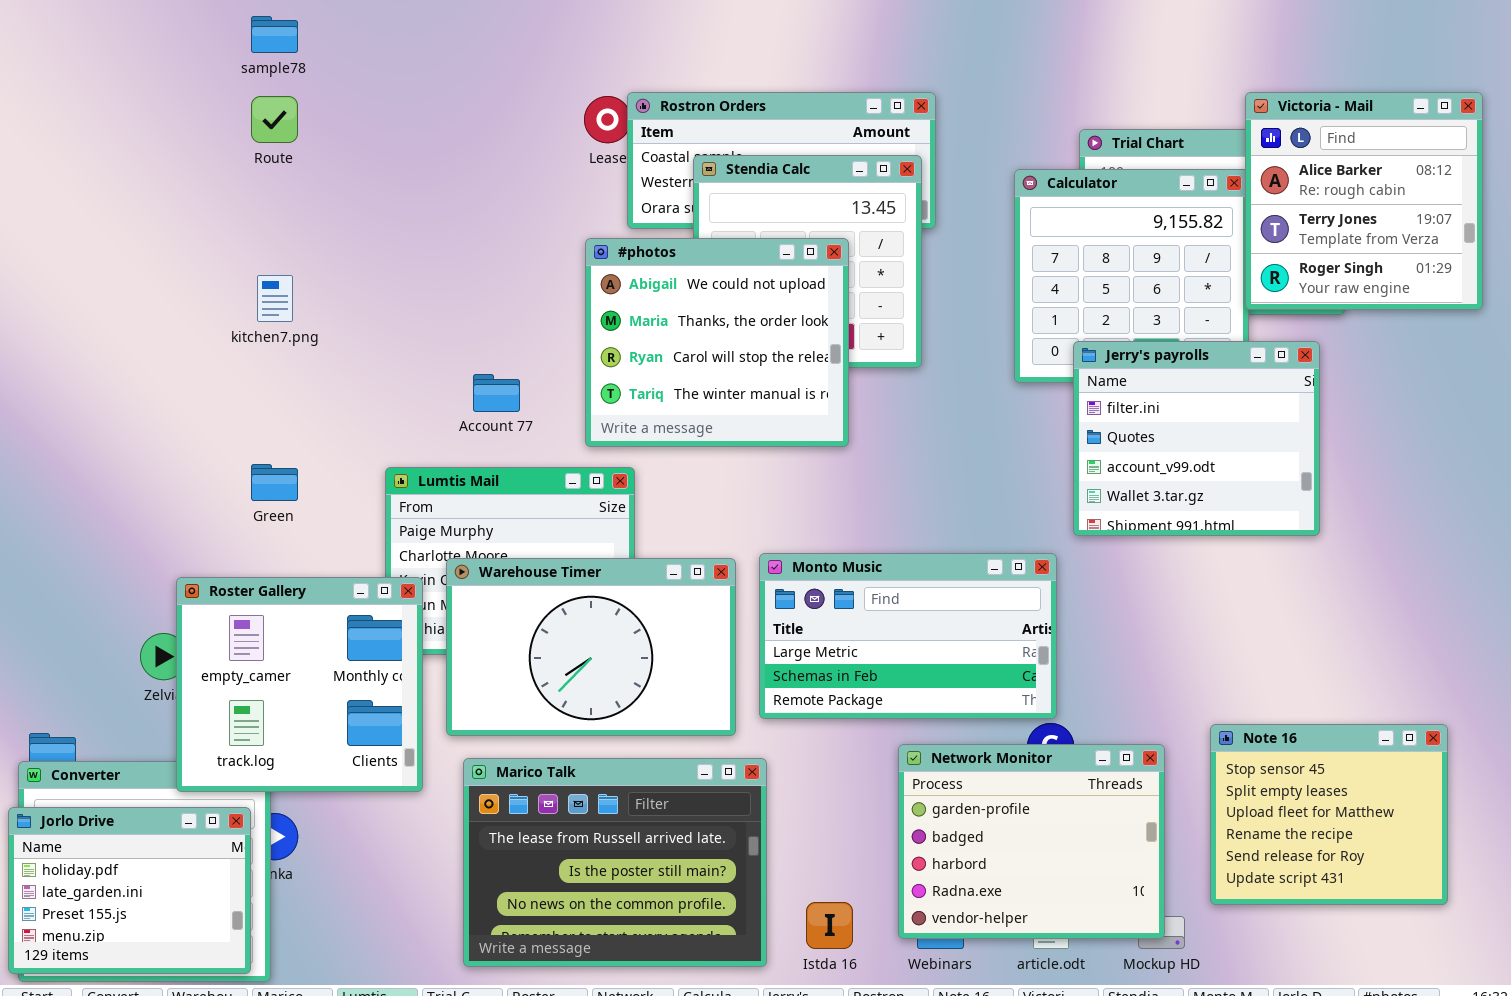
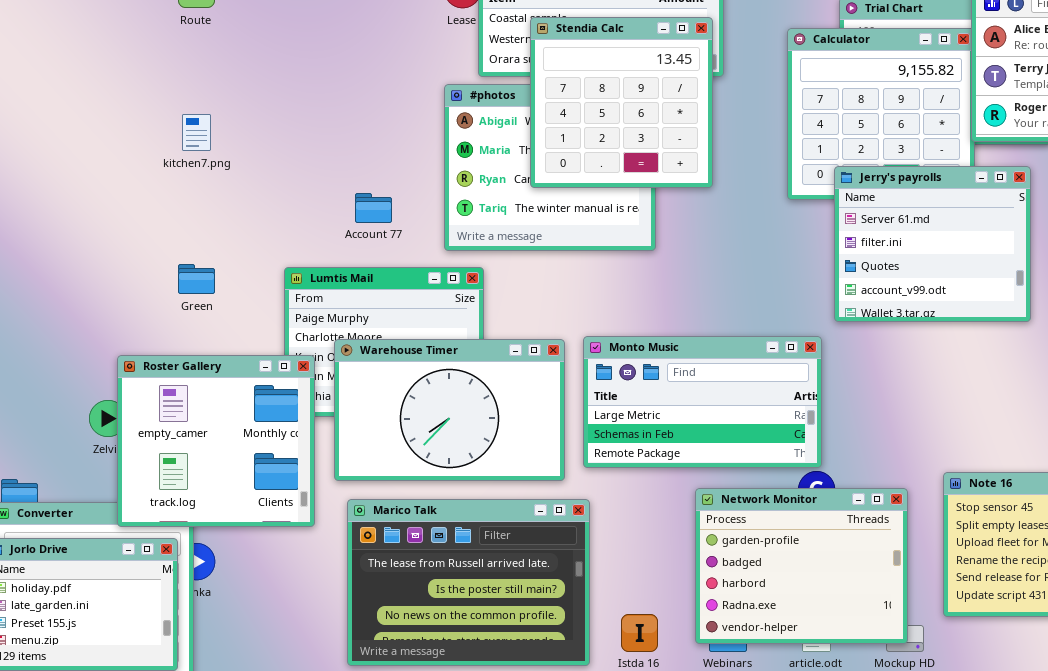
Stendia Calc: [693,155,922,368] -> [530,17,713,188], raised
Jerry's payrolls: [1073,341,1320,536] -> [834,166,1031,322], scrolled up 1 row

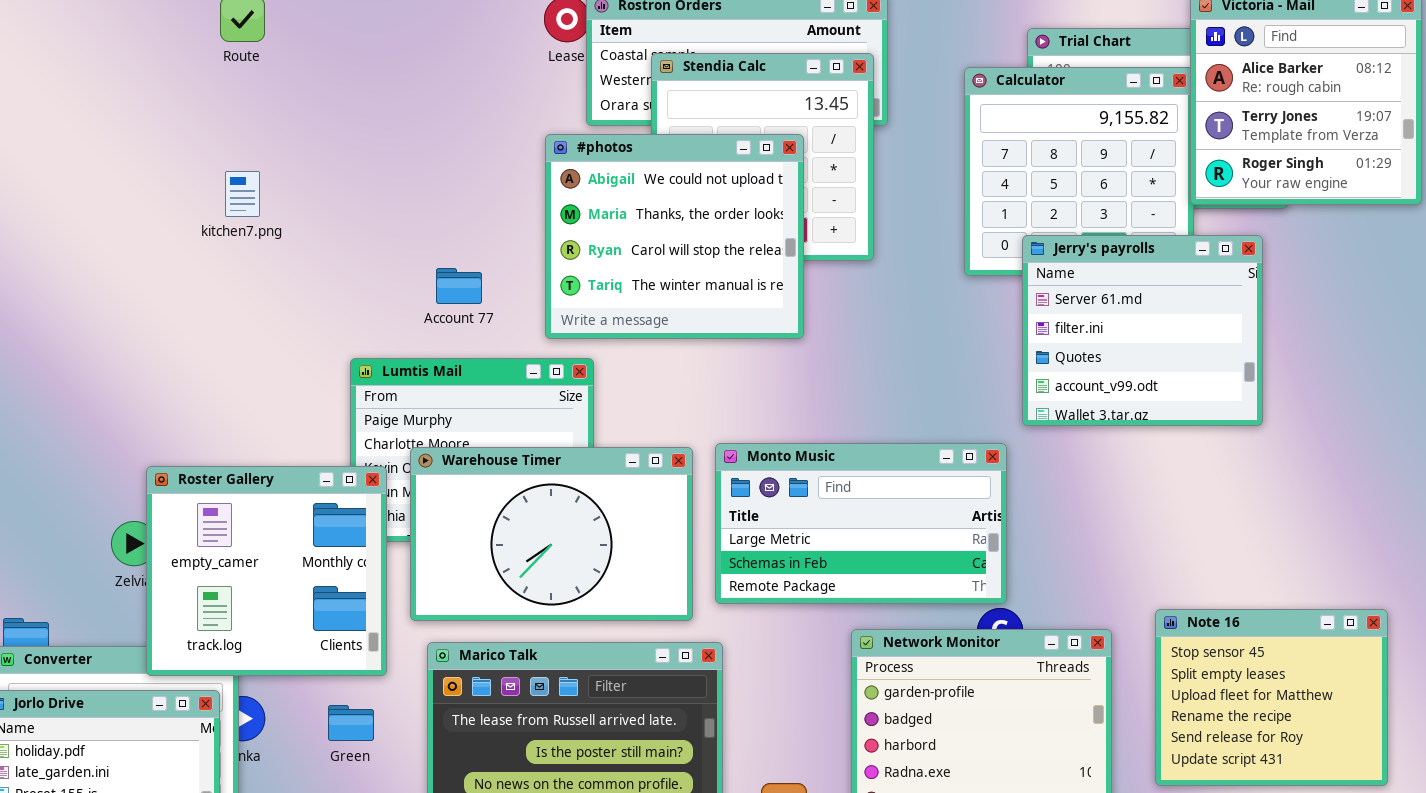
#photos: [444,84,656,251] -> [545,134,804,339], raised
Green: [178,264,215,294] -> [328,705,374,741], moved

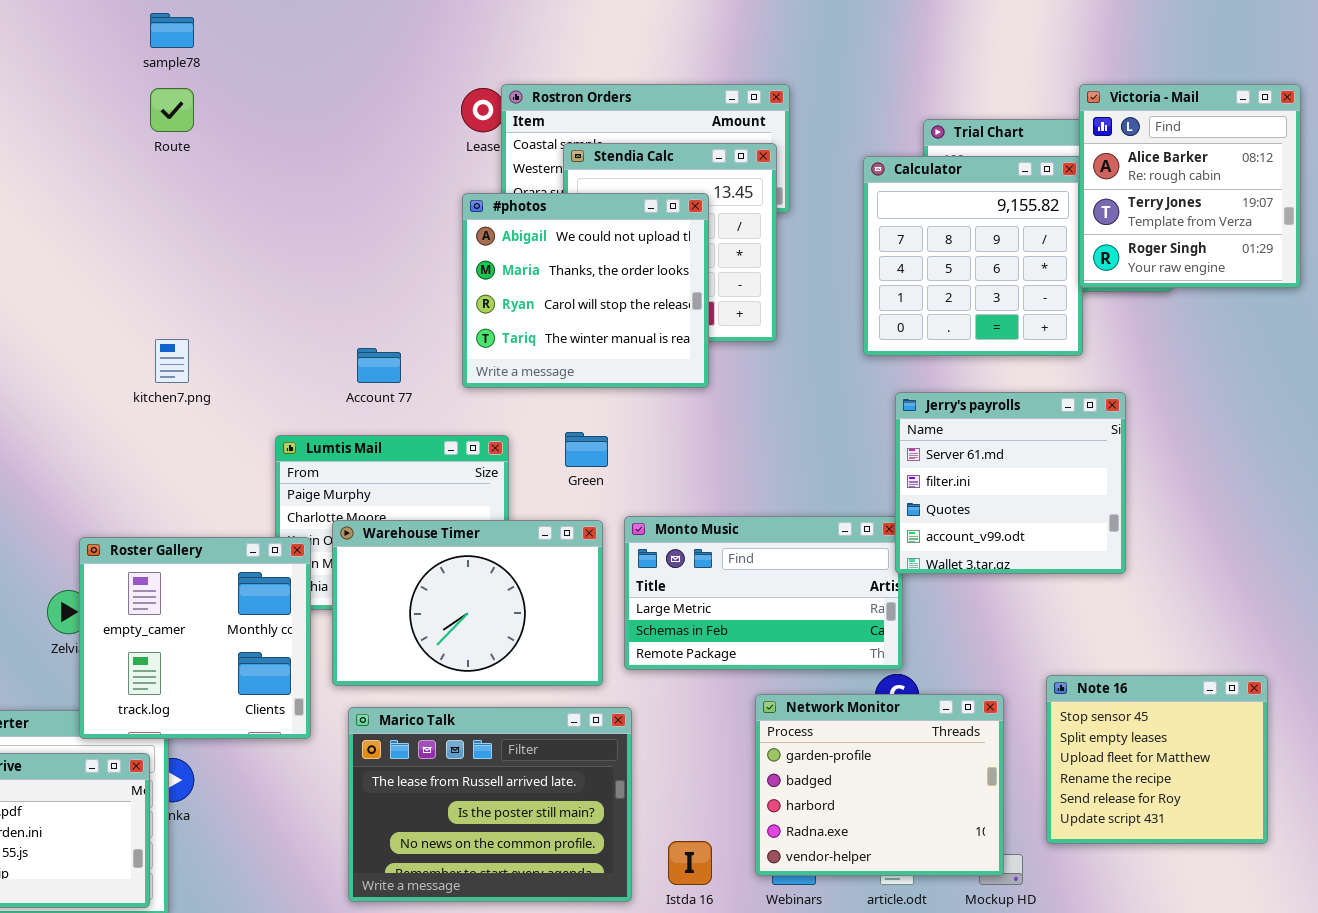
#photos: [545,134,804,339] -> [462,193,709,388], moved
kitchen7.png: [225,171,260,217] -> [155,339,189,383], moved
Jerry's payrolls: [1022,235,1263,426] -> [895,392,1126,574], moved
Green: [328,705,374,741] -> [565,432,608,467], moved

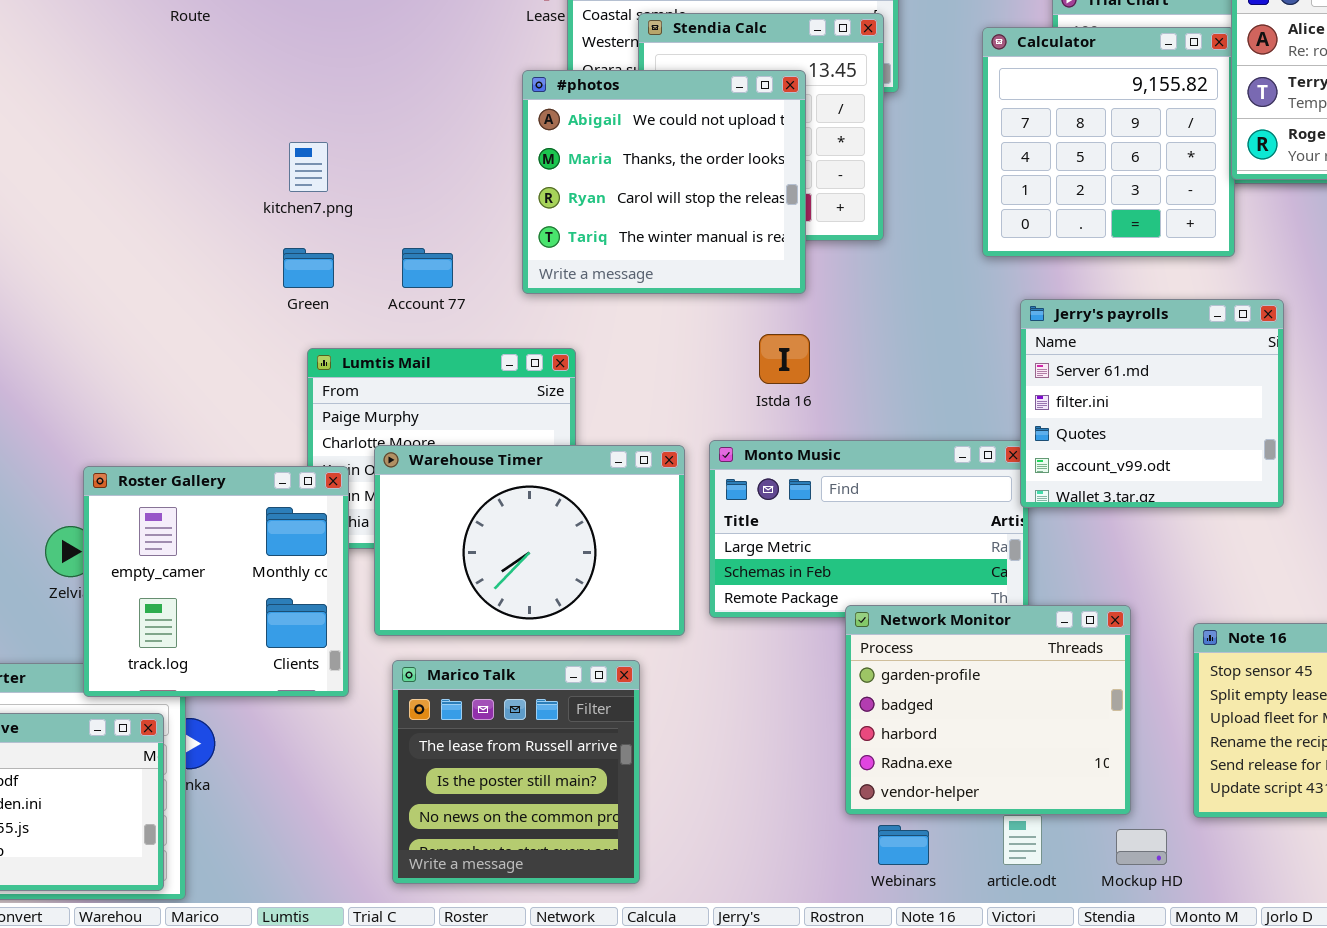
kitchen7.png: [155,339,189,383] -> [289,142,328,192], moved
Green: [565,432,608,467] -> [283,248,334,288], moved
Network Monitor: [755,694,1004,876] -> [845,605,1131,815], moved
Marico Talk: [348,707,632,902] -> [392,660,640,884], resized
Istda 16: [668,841,712,885] -> [759,334,810,384], moved

